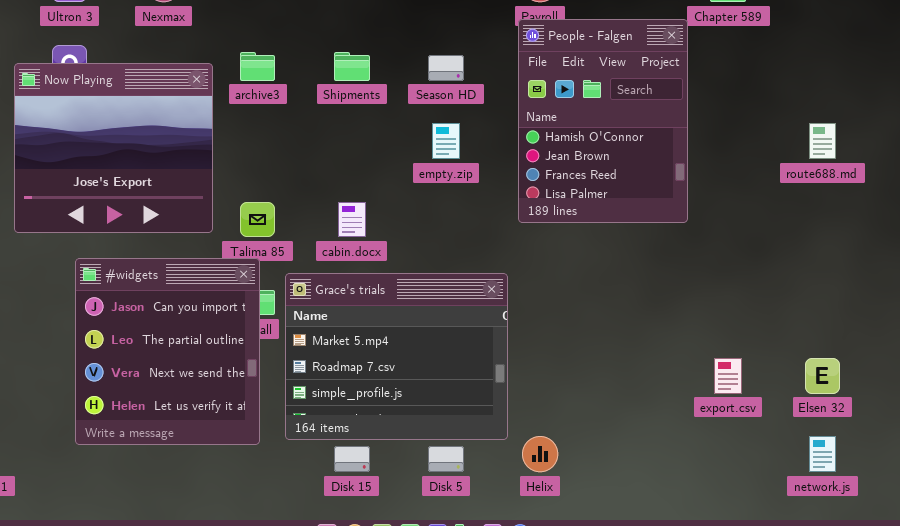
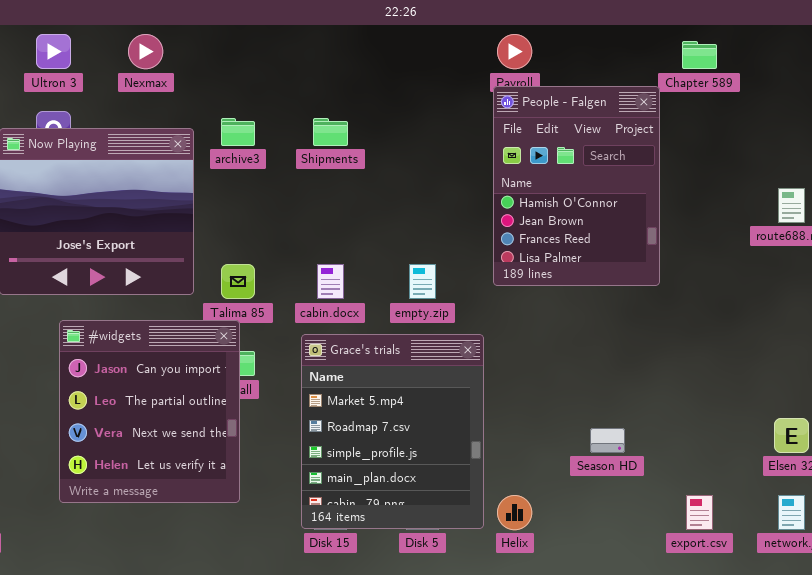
Season HD: [428,55,464,81] -> [590,428,625,453], moved
empty.zip: [432,123,460,159] -> [409,264,436,299], moved
Grace's trials: [285,273,508,440] -> [301,334,484,529], resized
export.csv: [714,358,742,394] -> [686,495,713,530], moved

